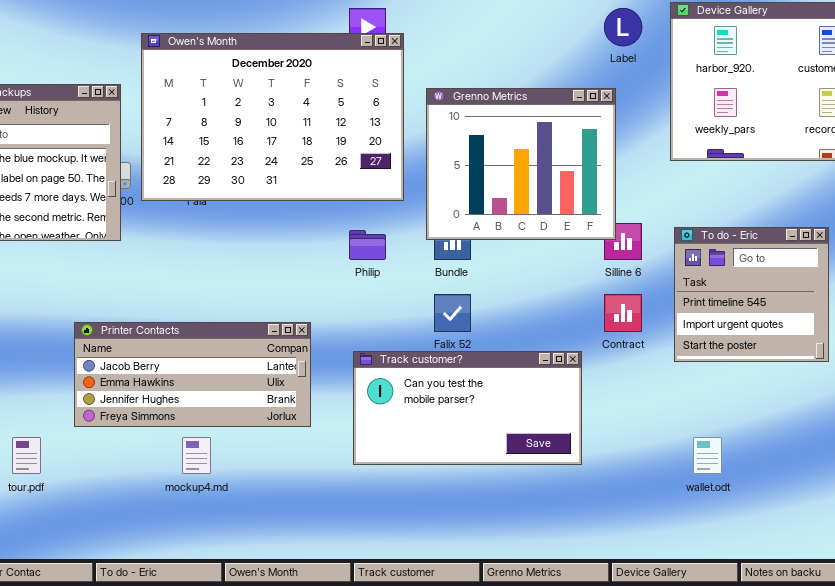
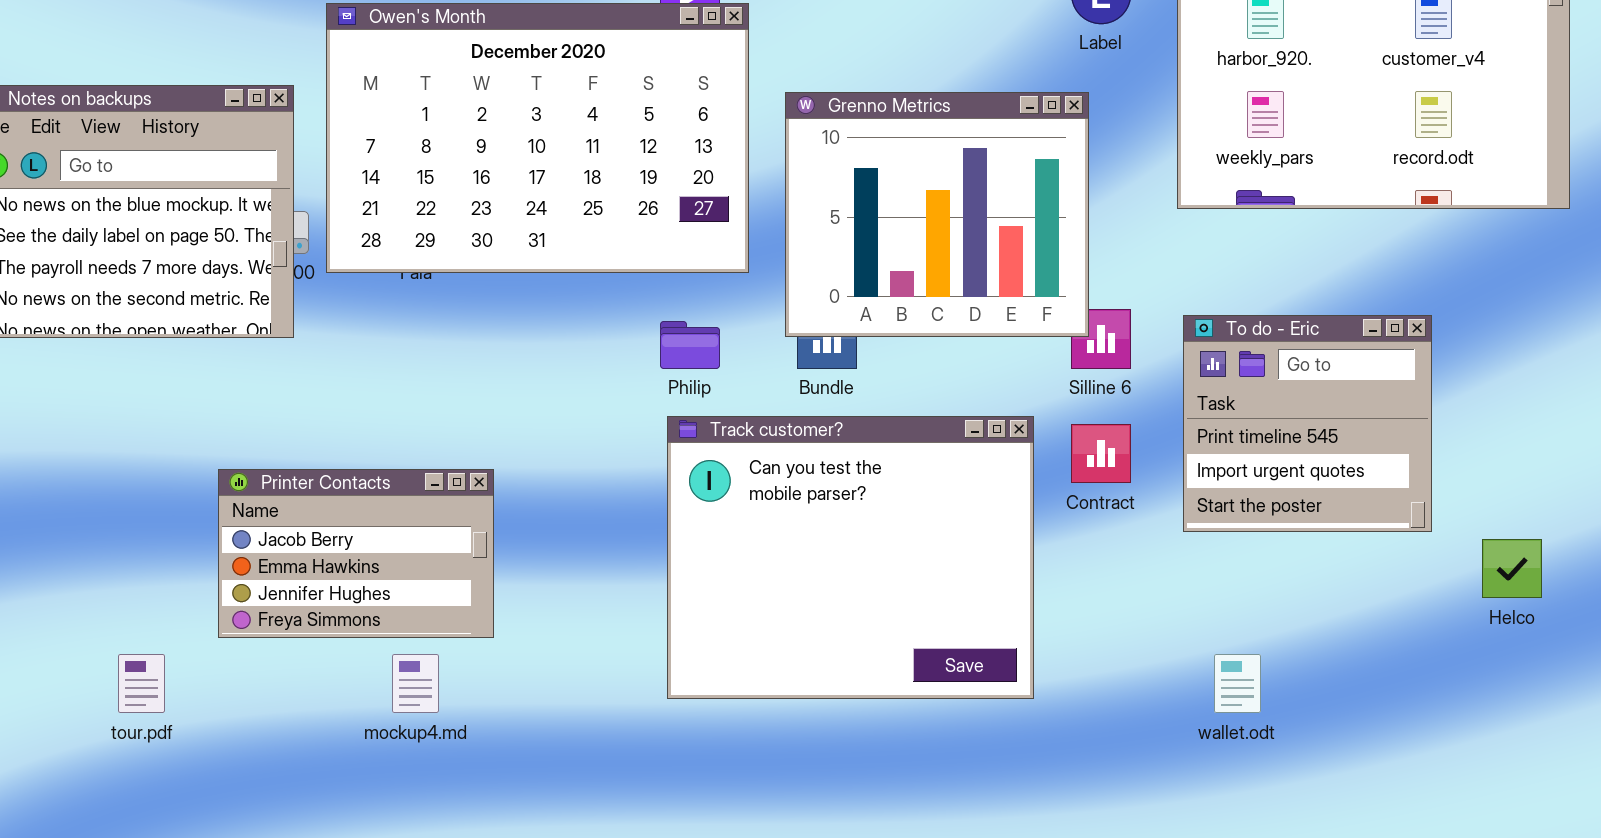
Printer Contacts: [74,322,311,427] -> [218,469,494,638], resized
Track customer?: [353,351,582,465] -> [667,416,1034,699], resized

